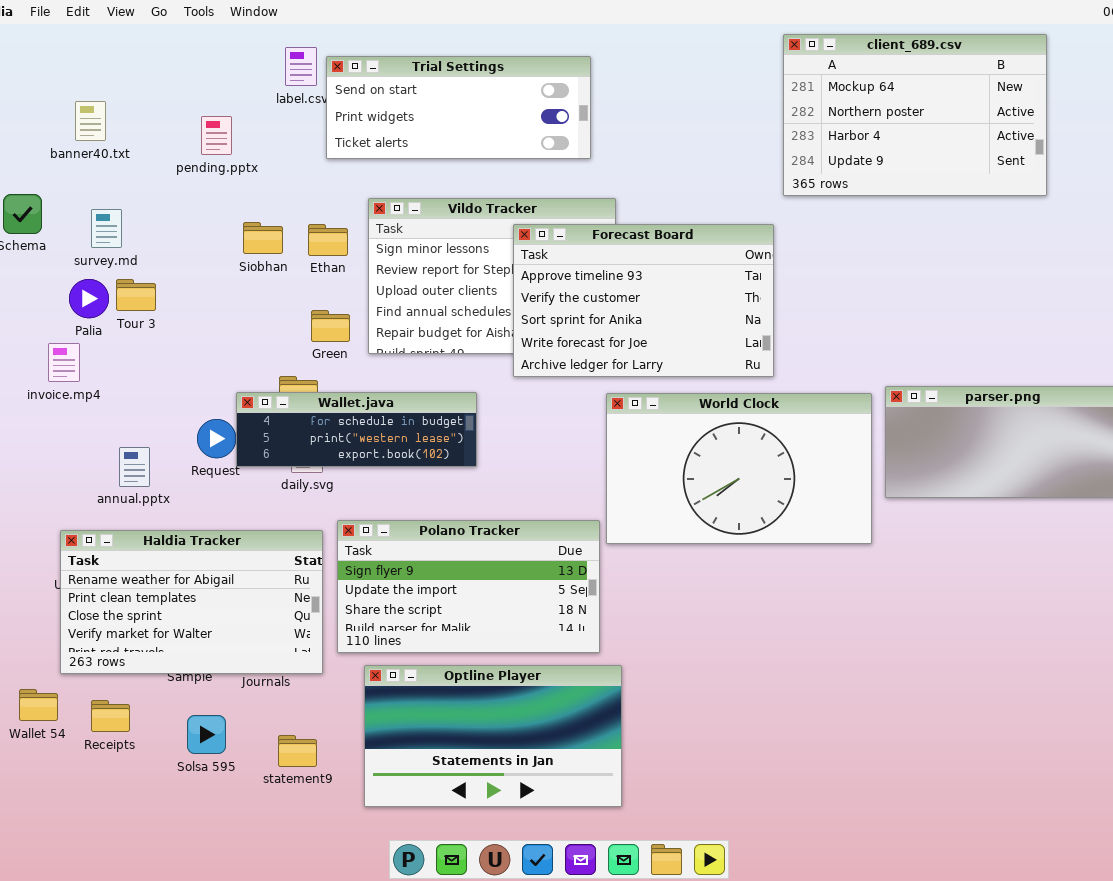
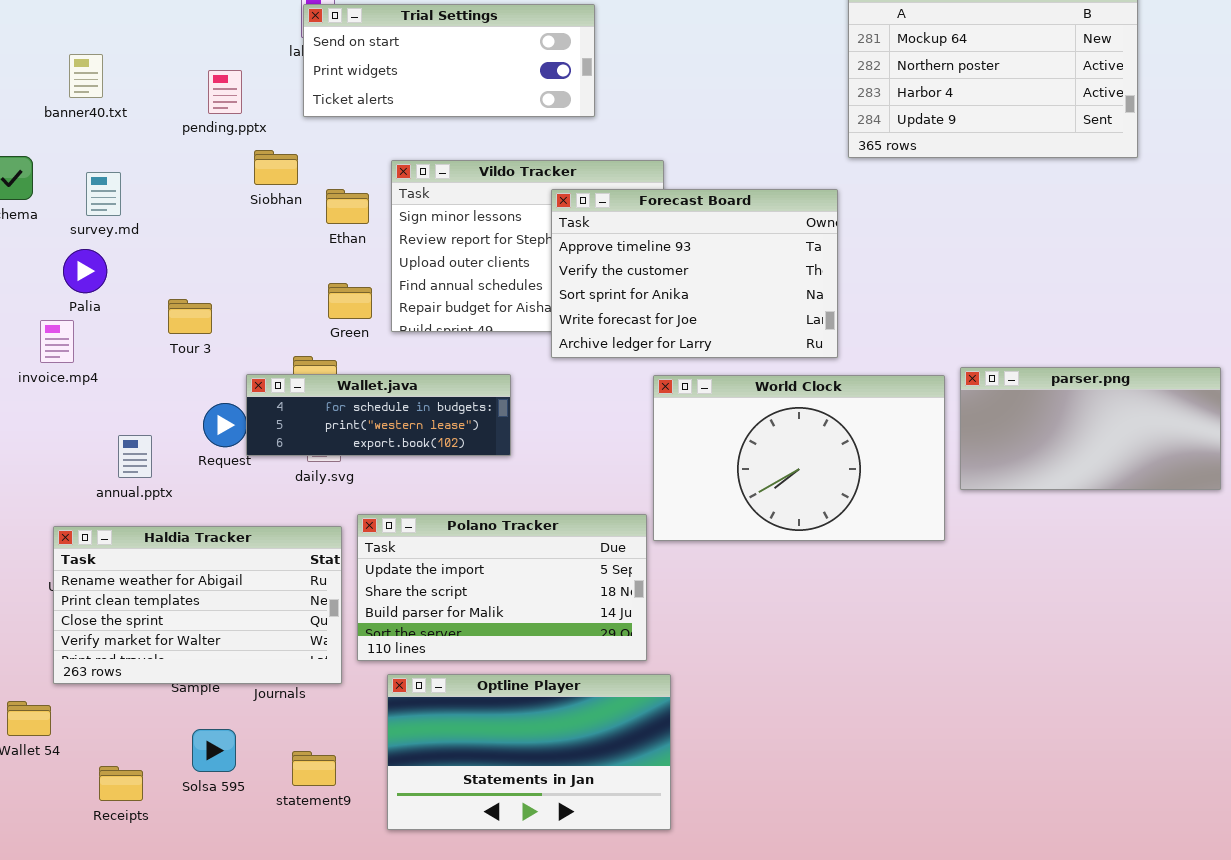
Trial Settings: [326,56,591,159] -> [303,4,595,117], moved
Siobhan: [243,222,283,254] -> [254,150,298,185], moved
Tour 3: [116,279,156,311] -> [168,299,212,334], moved
Polano Tracker: [337,520,600,653] -> [357,514,647,661], scrolled down 1 row
Receipts: [91,700,130,732] -> [99,766,143,801], moved

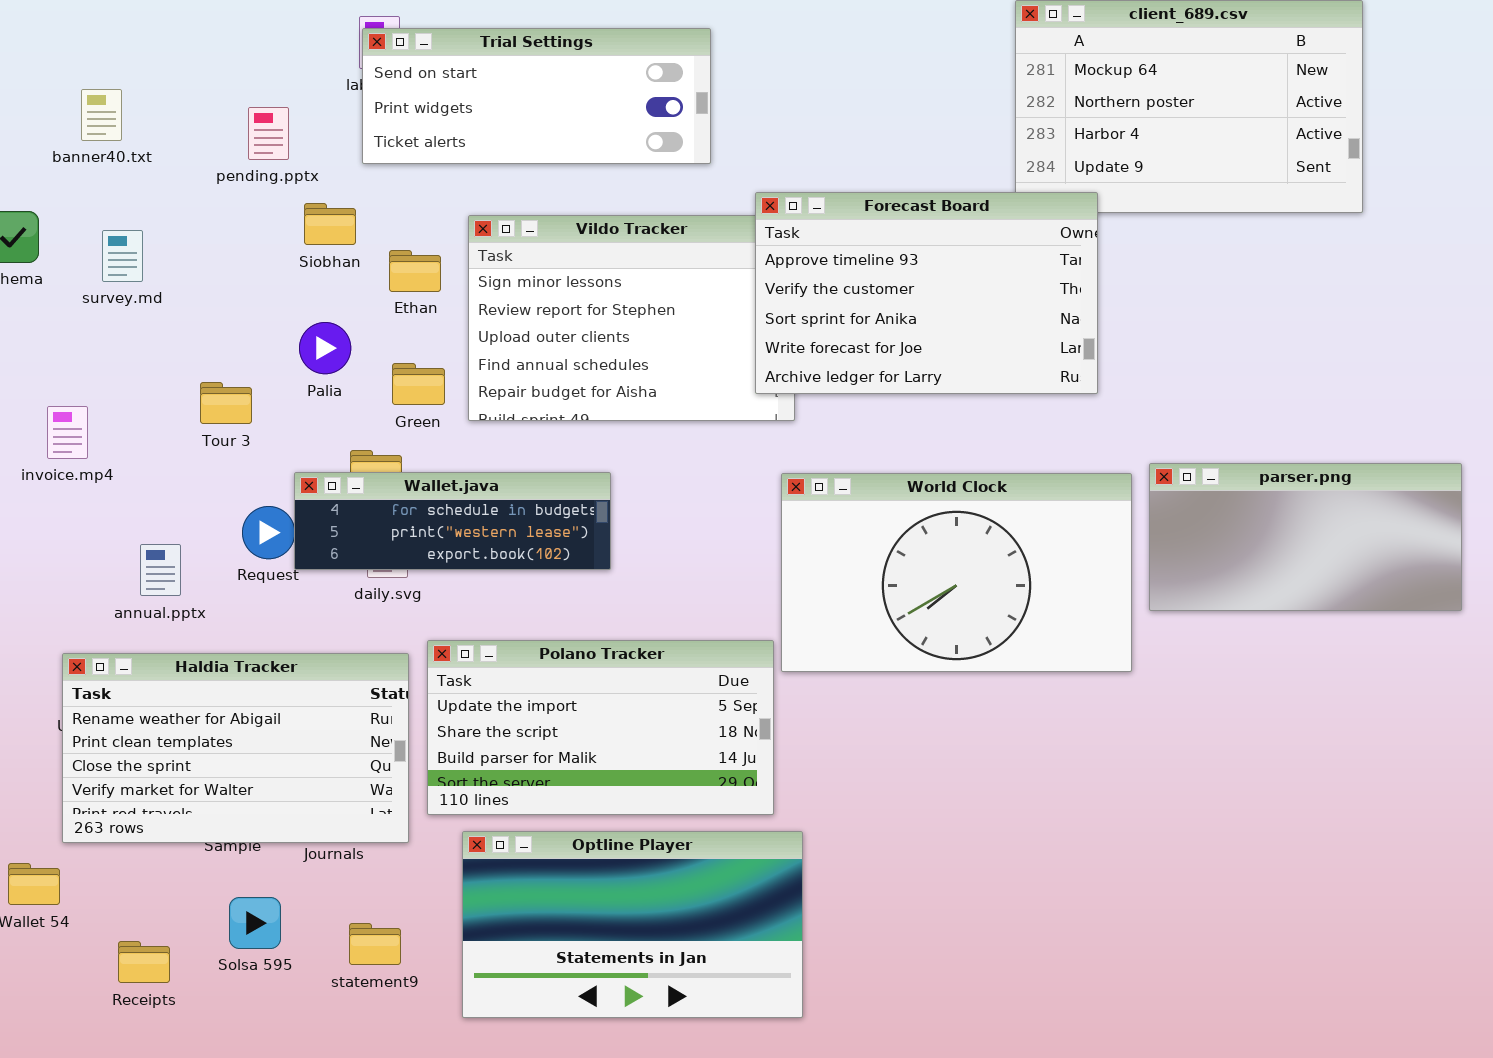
Forecast Board: [551,189,838,358] -> [755,192,1098,394], moved
Palia: [63,249,107,293] -> [299,322,351,374], moved

